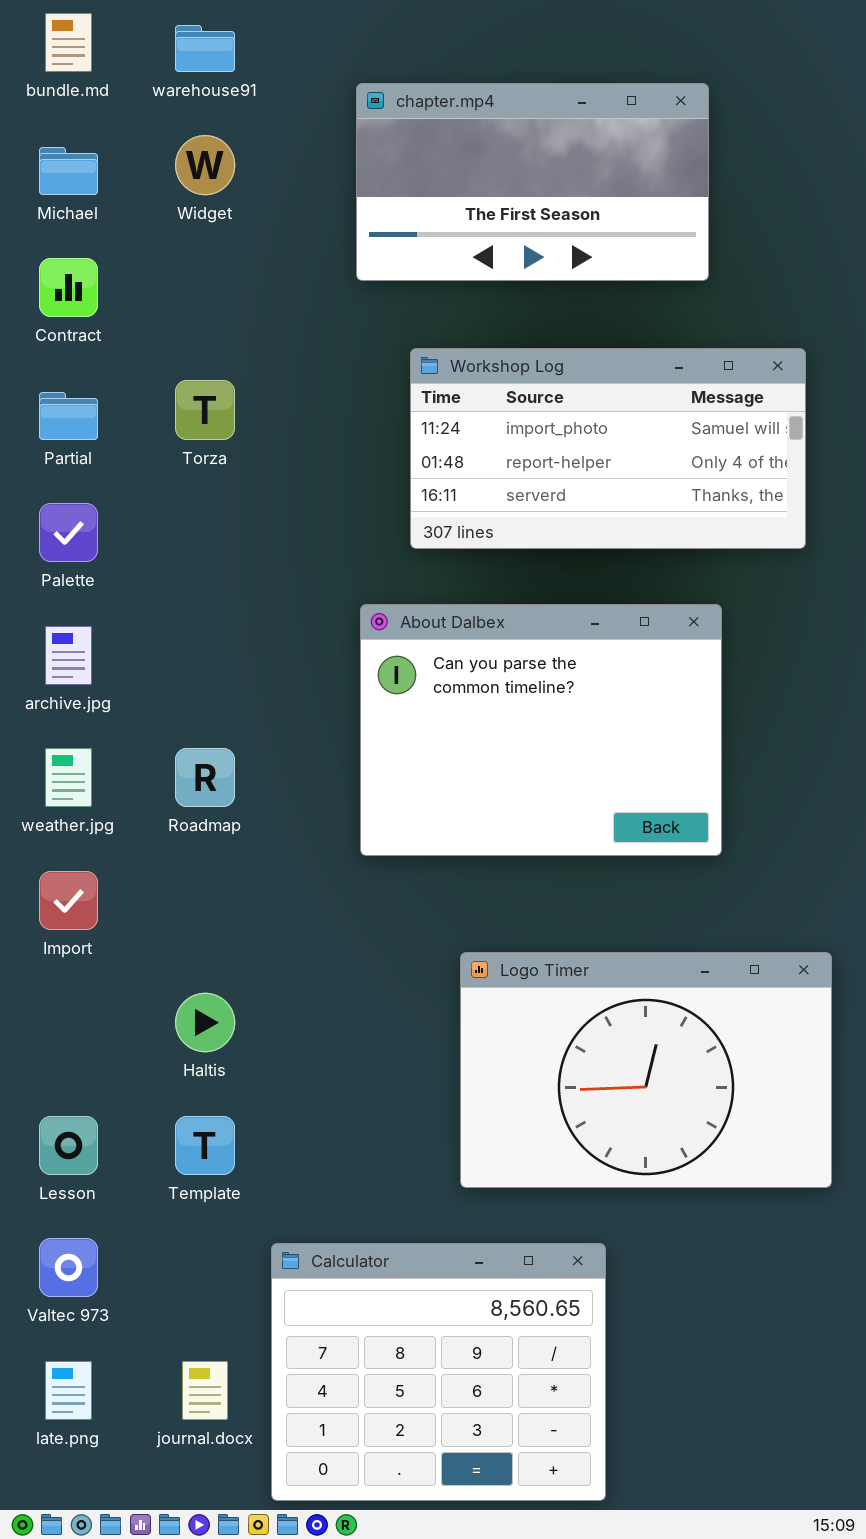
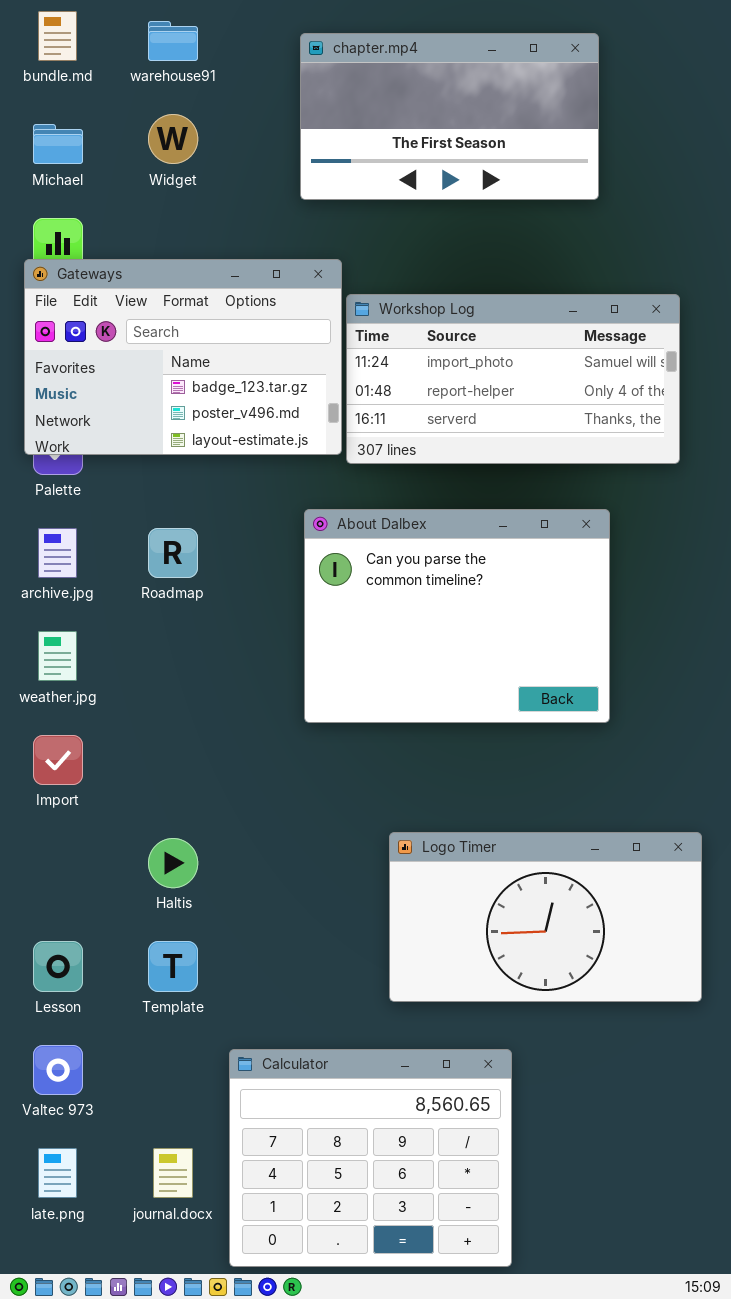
chapter.mp4: [356,83,709,281] -> [300,33,599,200], moved
Gateways: none -> [24,259,342,455], opened
Roadmap: [175,748,235,807] -> [148,528,198,578], moved
Logo Timer: [460,952,832,1188] -> [389,832,702,1002], resized

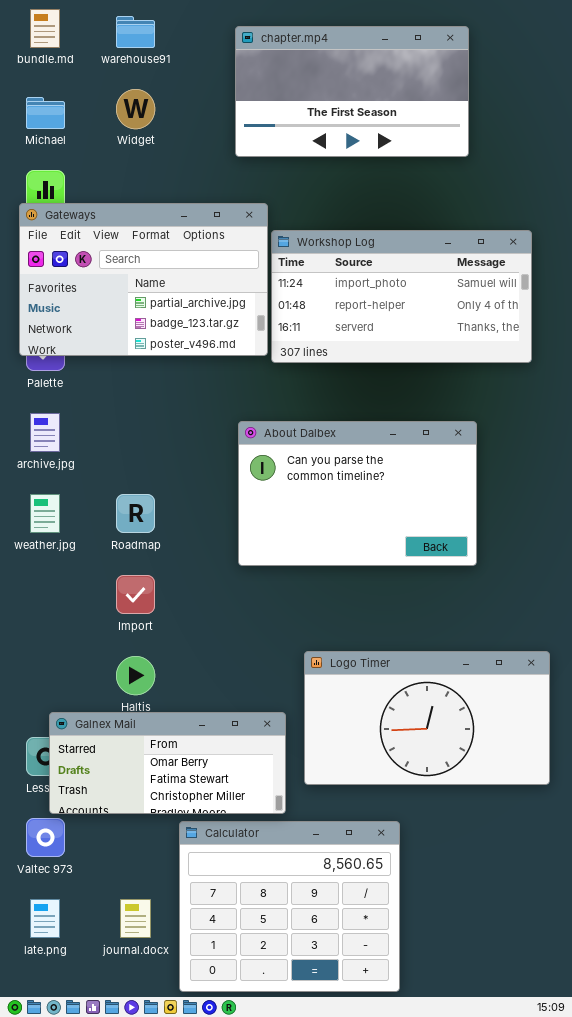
Gateways: [24,259,342,455] -> [19,203,268,356], scrolled up 1 row
About Dalbex: [304,509,610,723] -> [238,421,477,566], resized
Roadmap: [148,528,198,578] -> [116,494,155,533], moved
Import: [33,735,83,785] -> [116,575,155,614], moved
Galnex Mail: none -> [49,712,286,814], opened

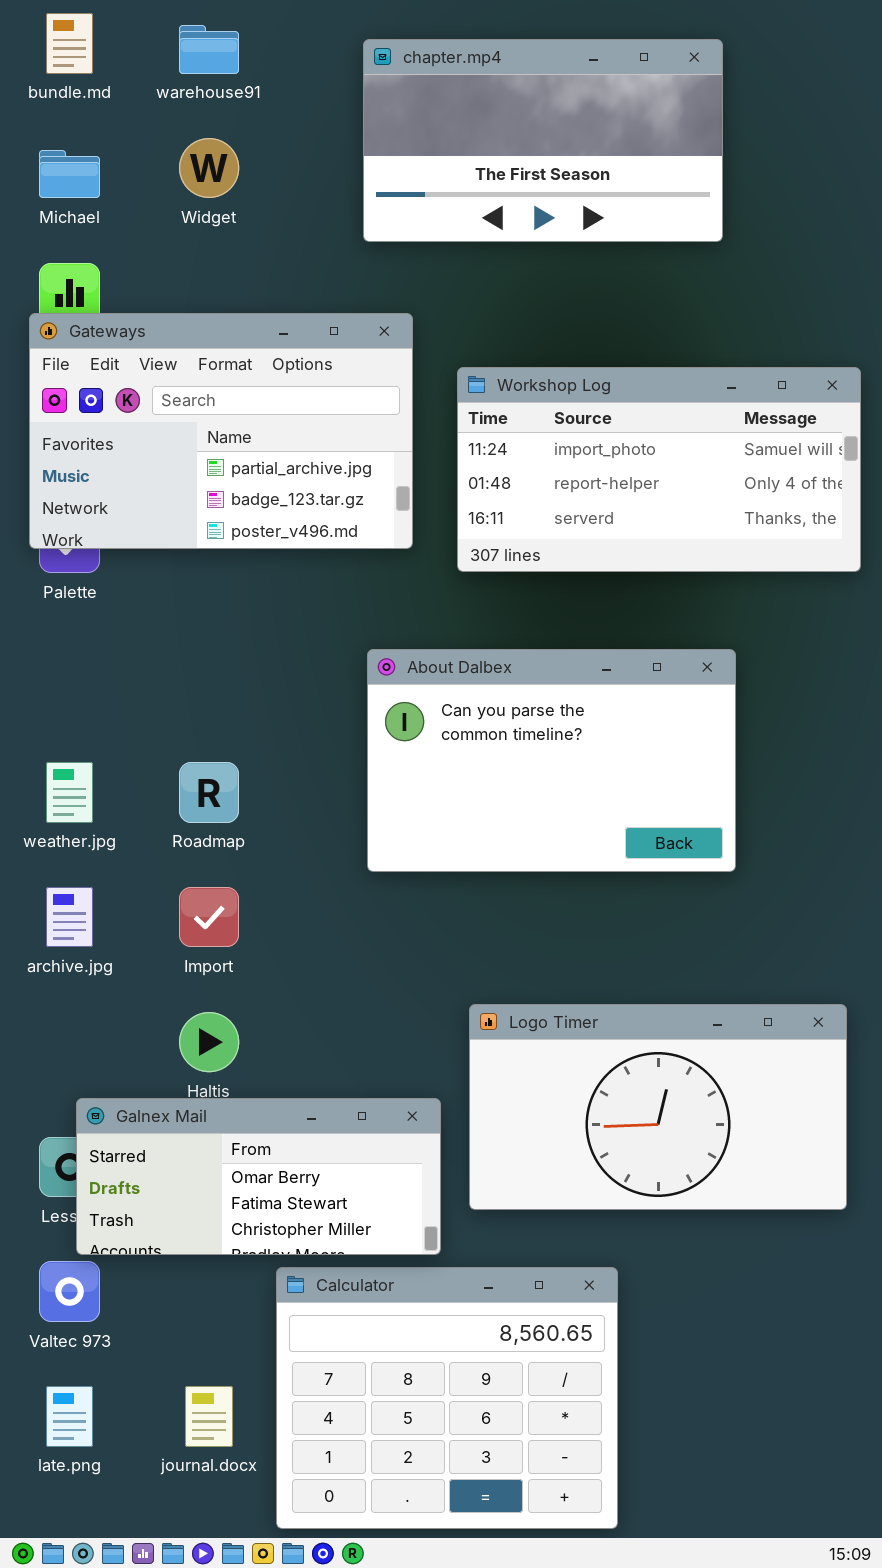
Workshop Log: [271,230,532,363] -> [457,367,861,572], moved
archive.jpg: [30,413,60,452] -> [46,887,93,947], moved

